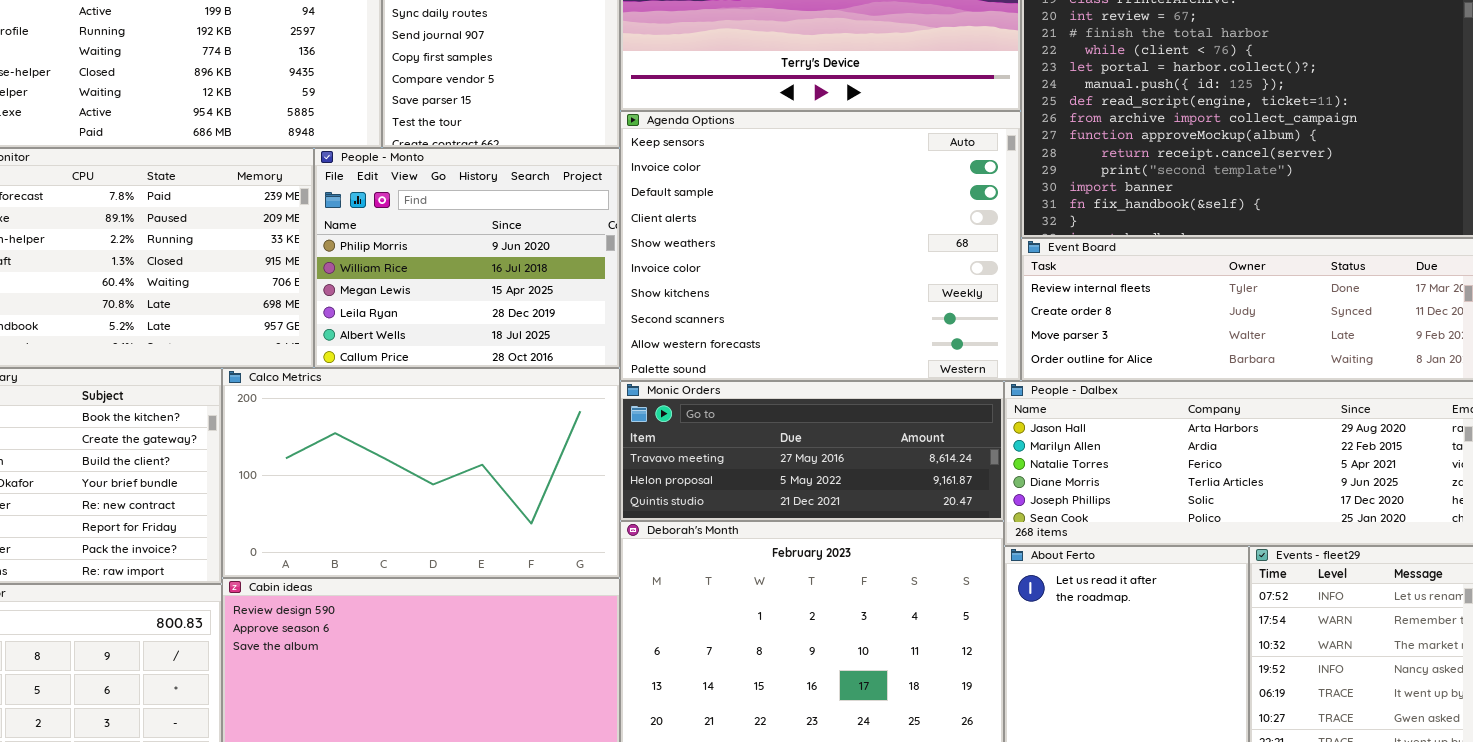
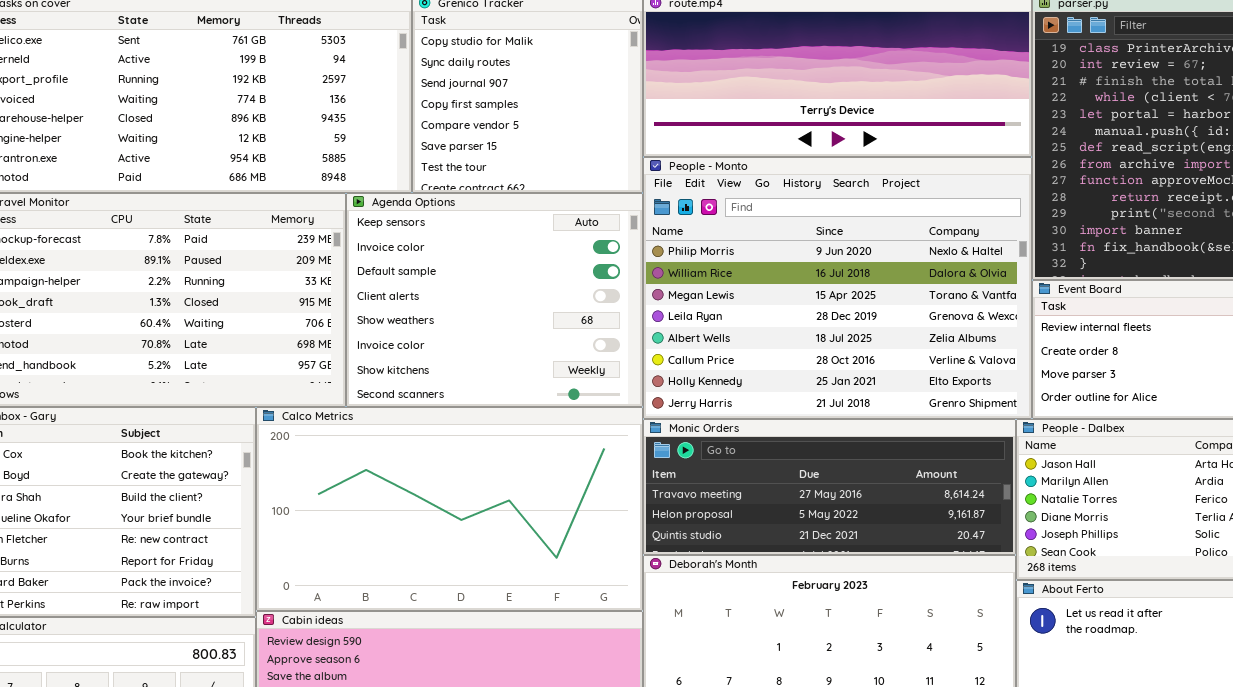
Agenda Options: [620,111,1021,381] -> [346,193,643,407], moved, resized
People - Monto: [314,148,620,368] -> [643,157,1032,419], moved, resized

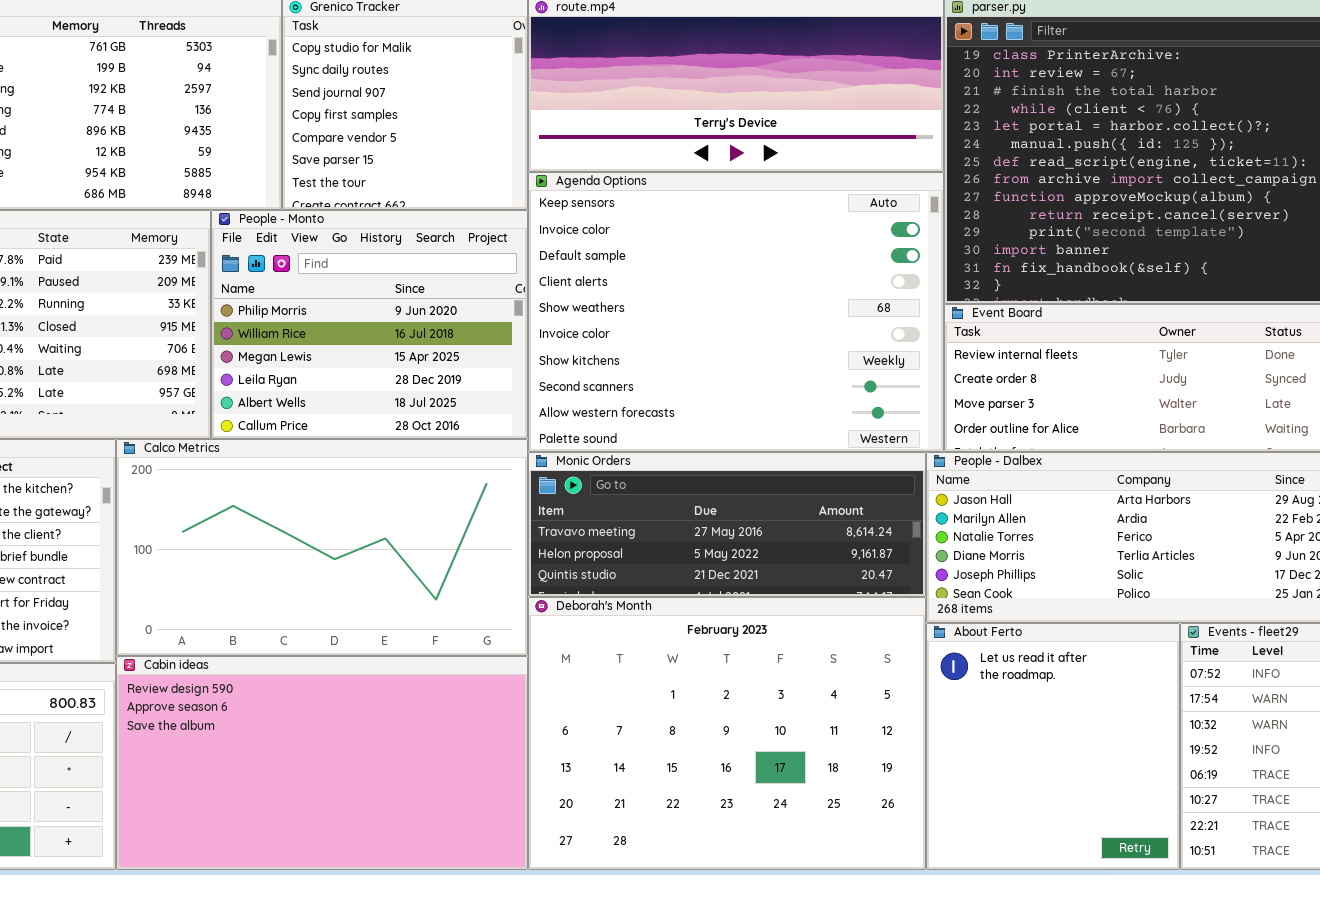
People - Monto: [643,157,1032,419] -> [211,210,528,439], moved, resized
Agenda Options: [346,193,643,407] -> [528,172,944,452], moved, resized

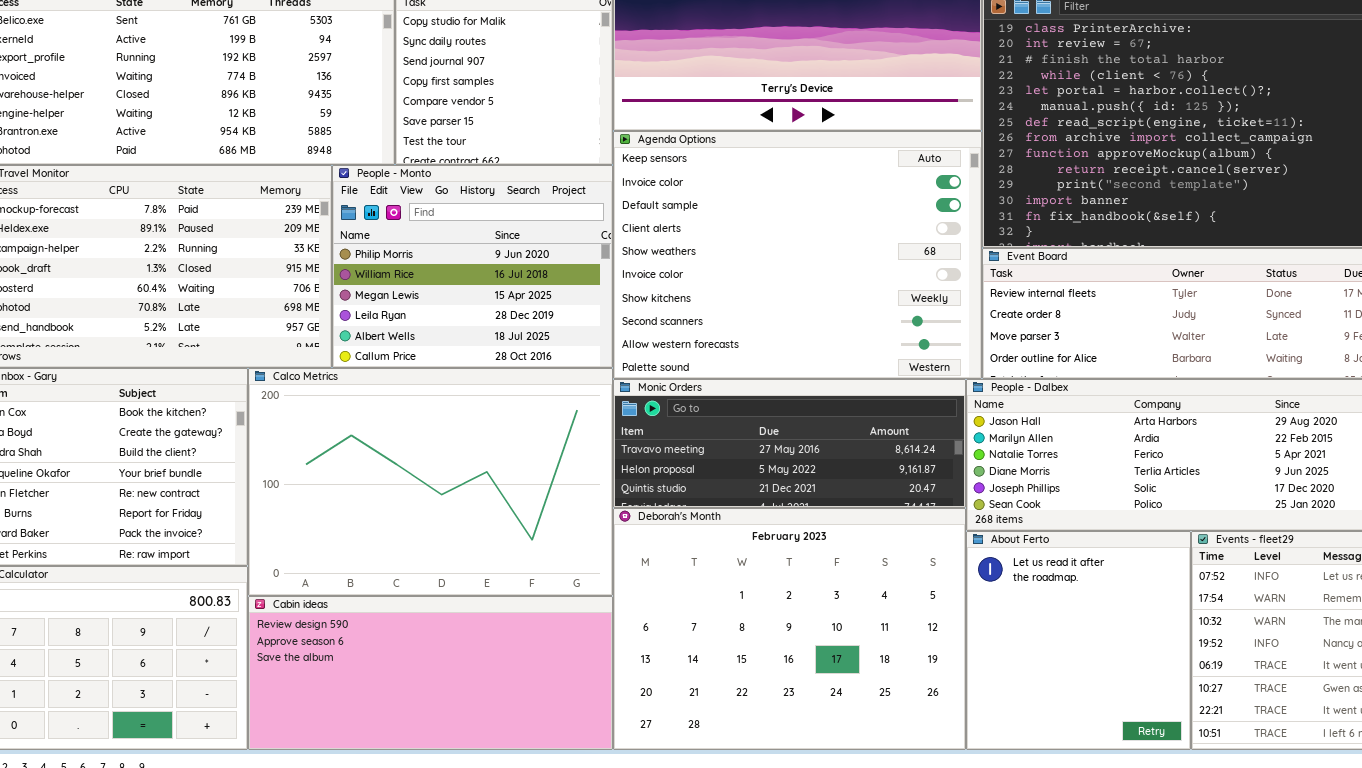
Calco Metrics: [116,439,528,656] -> [248,368,613,596], resized
Cabin ideas: [116,656,528,870] -> [248,596,613,750], resized

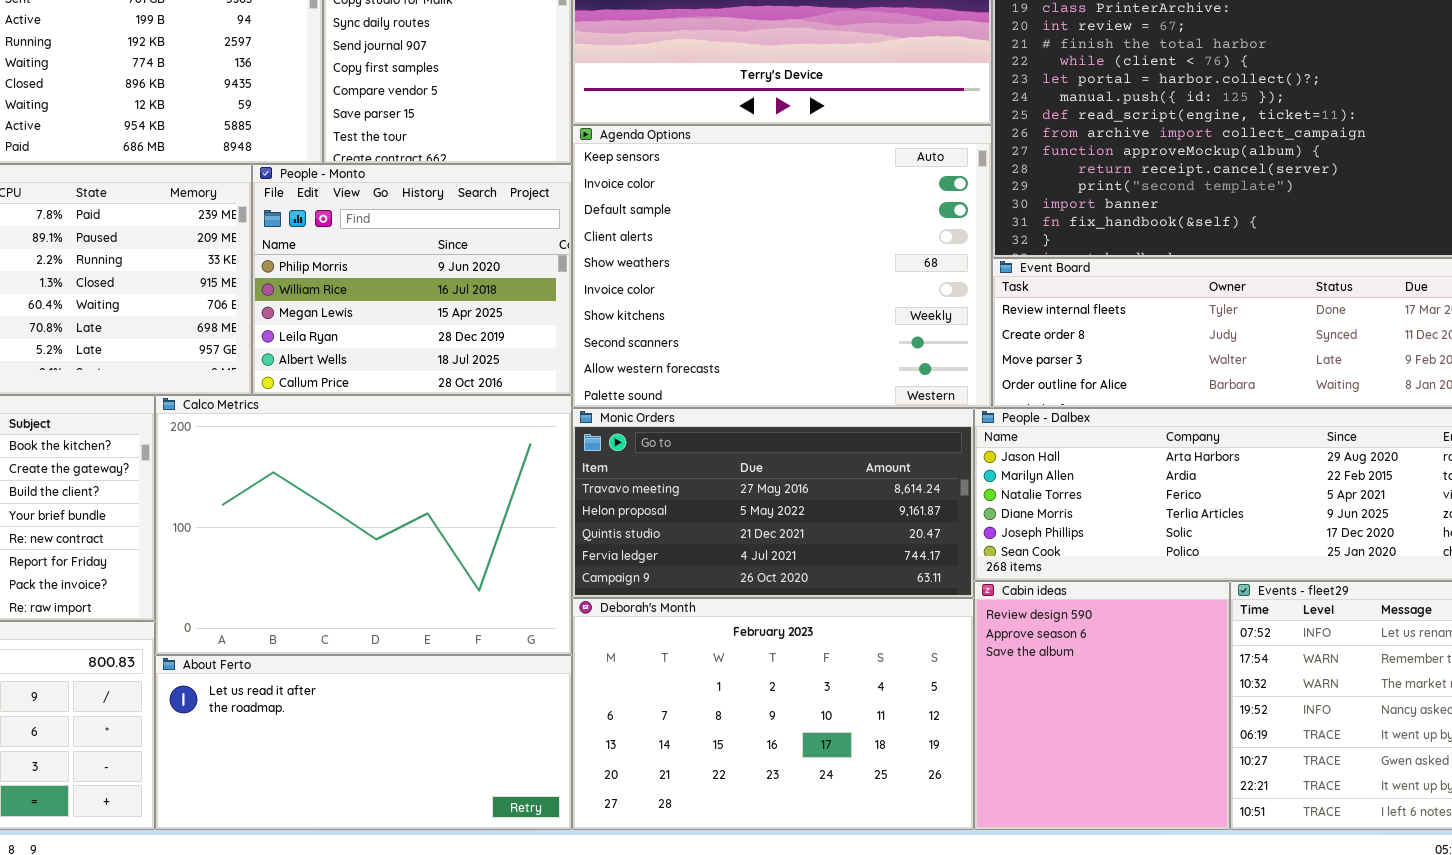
Monic Orders: [613,379,966,508] -> [572,408,974,598], resized
Deborah's Month: [613,508,966,750] -> [572,598,974,830], resized
About Ferto: [966,531,1191,750] -> [155,655,572,830], moved, resized
Cabin ideas: [248,596,613,750] -> [974,581,1230,830], moved, resized

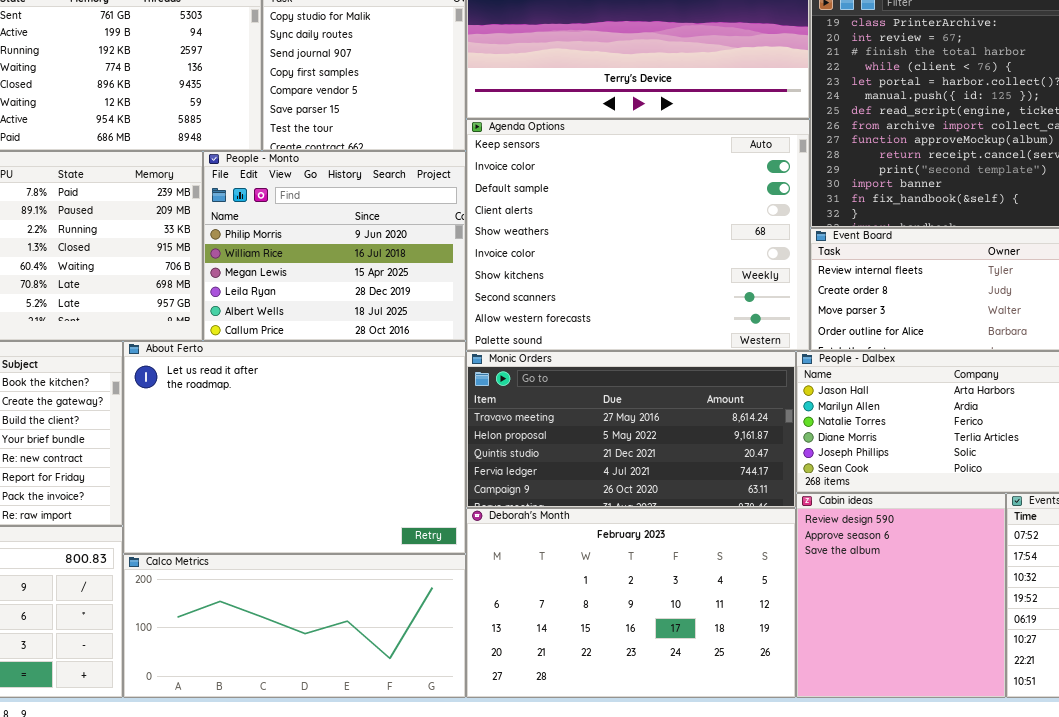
Calco Metrics: [155,395,572,655] -> [123,554,466,698], moved, resized
About Ferto: [155,655,572,830] -> [123,341,466,554], moved, resized

